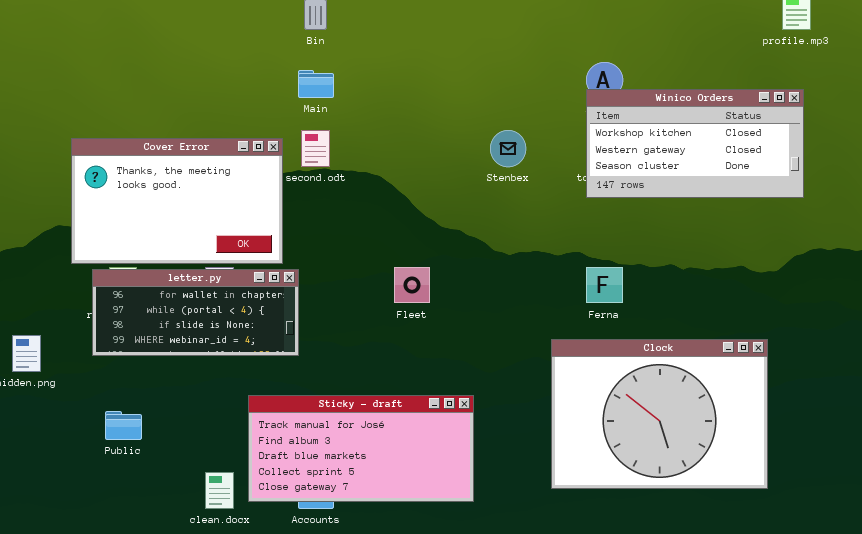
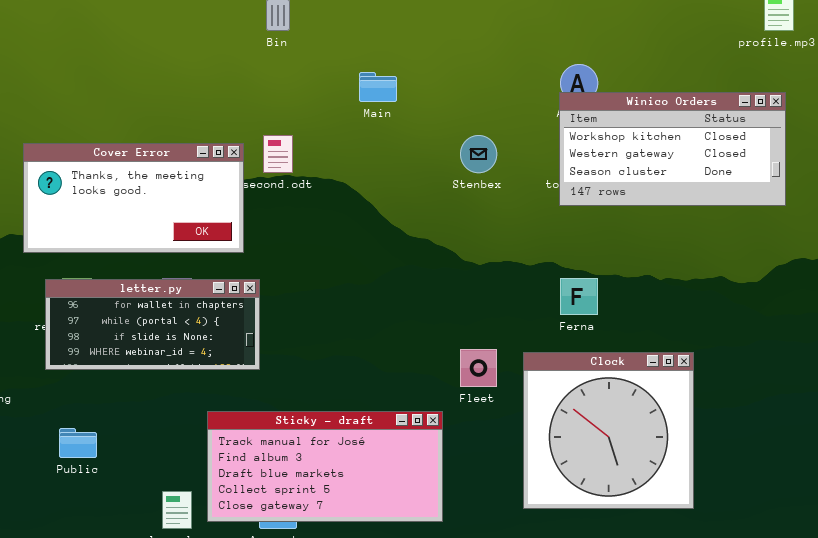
Main: [298,70,334,98] -> [359,72,397,102], moved
Cover Error: [71,138,283,264] -> [23,143,244,253], resized
Fleet: [394,267,430,303] -> [460,349,497,387], moved
Clock: [551,339,768,489] -> [523,352,694,509], resized

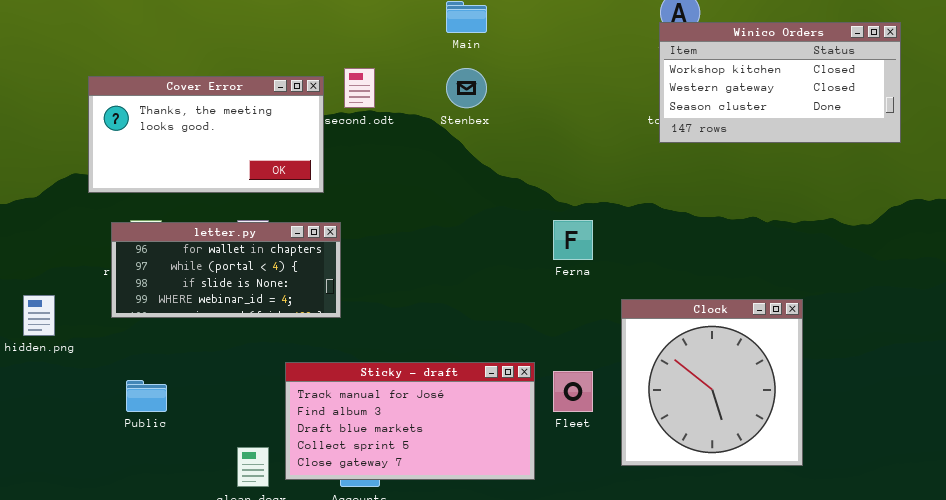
Stenbex: [460,135,497,173] -> [446,68,487,108], moved
Ferna: [560,278,598,315] -> [553,220,593,260], moved
Fleet: [460,349,497,387] -> [553,371,593,412], moved

